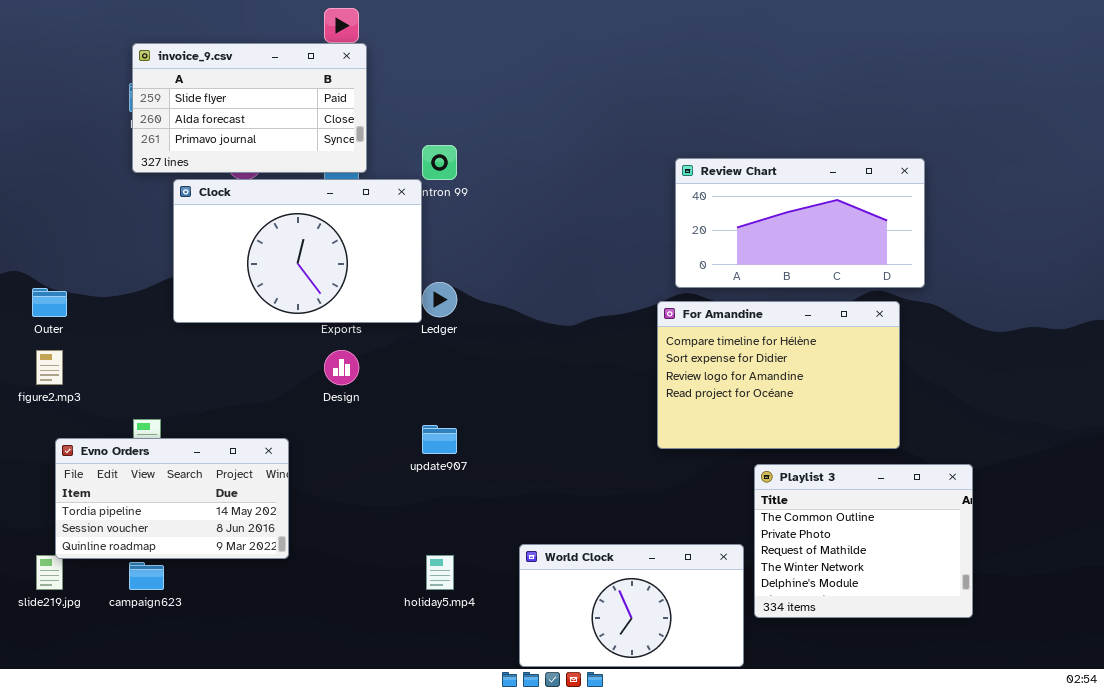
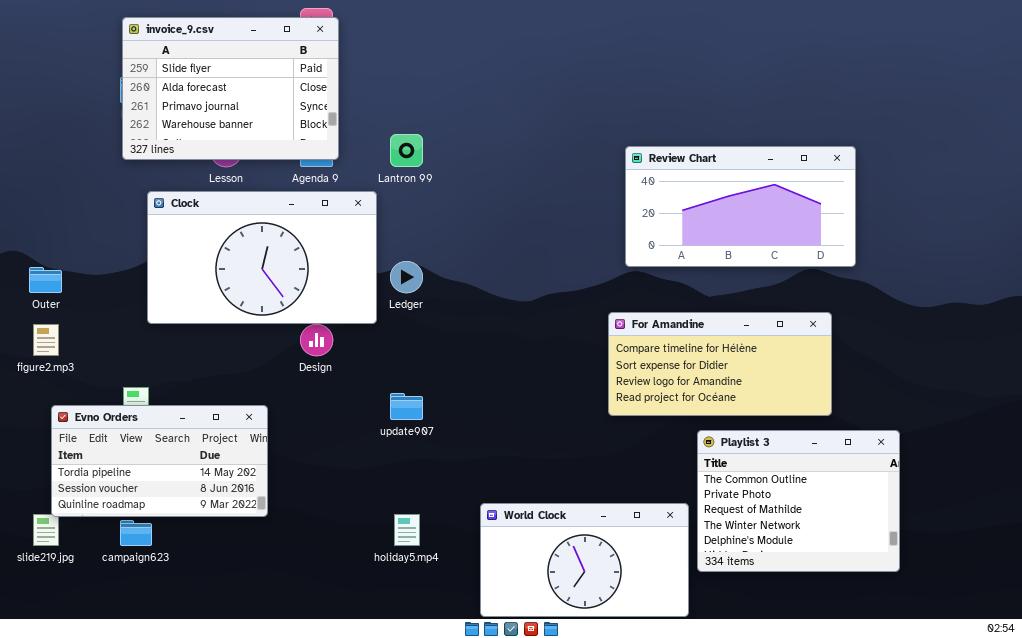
invoice_9.csv: [132,43,367,173] -> [122,17,339,160], resized
Clock: [173,179,422,323] -> [147,191,377,324], moved
For Amandine: [657,301,900,449] -> [608,312,832,416], resized

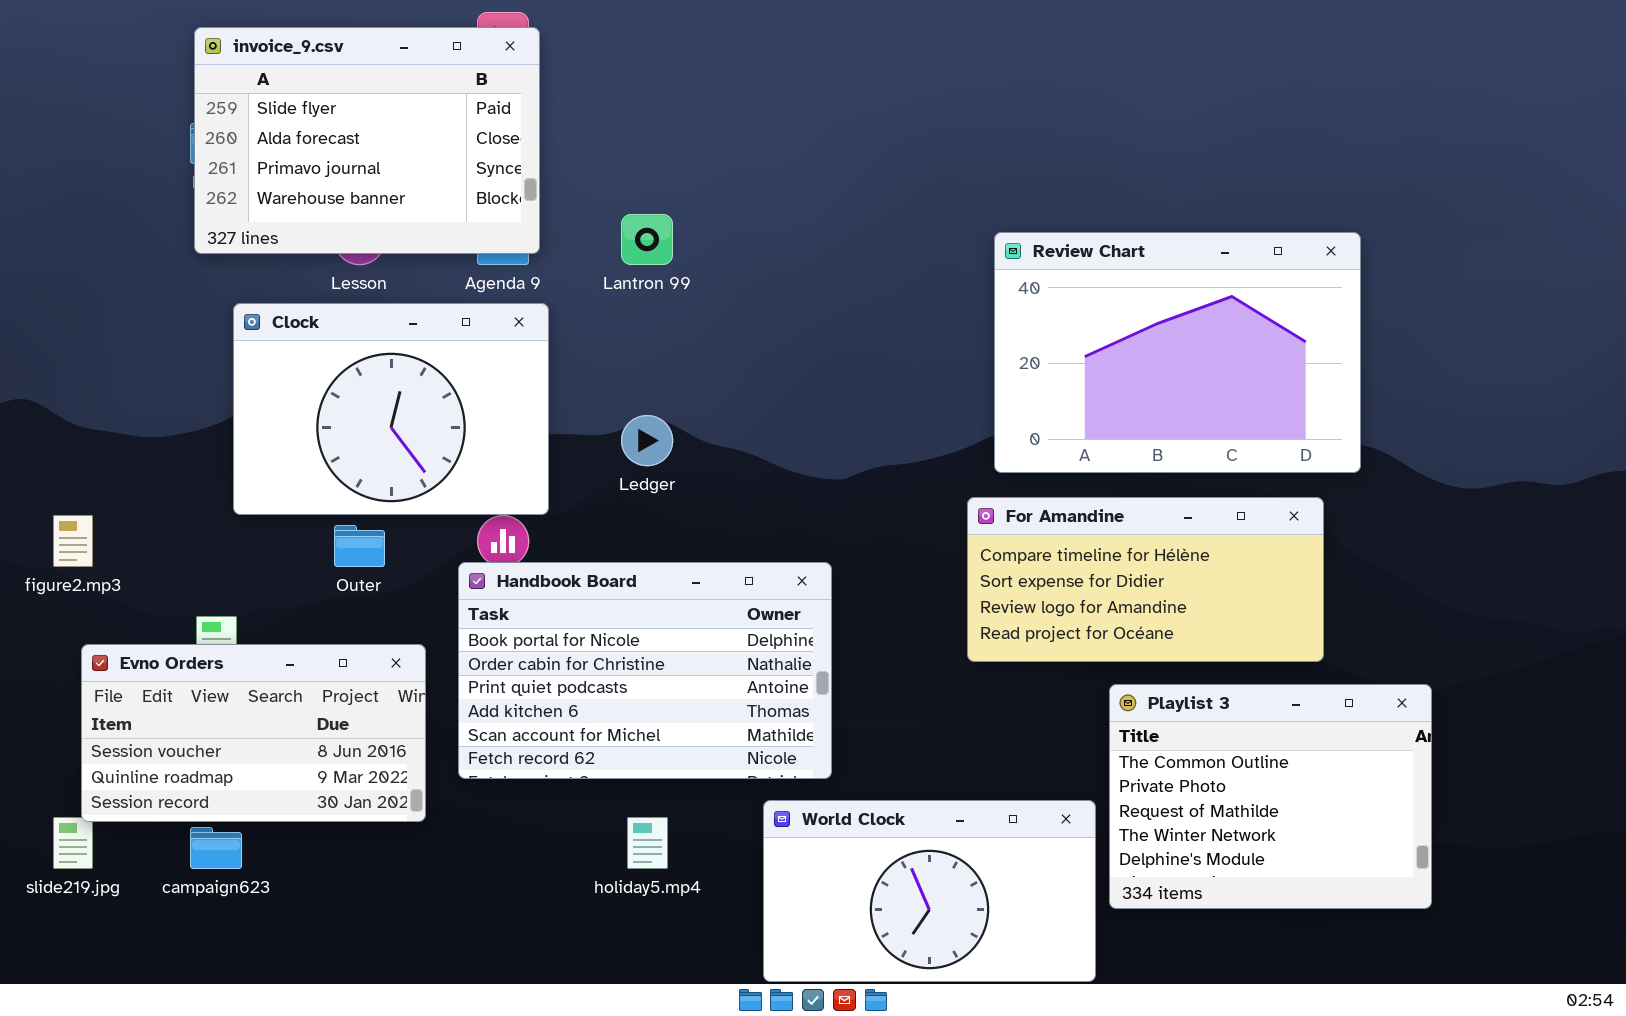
Review Chart: [625,146,856,267] -> [994,232,1361,473], resized
Clock: [147,191,377,324] -> [233,303,549,515], resized
Outer: [29,267,62,293] -> [334,525,385,567], moved
Handbook Board: none -> [458,562,832,779], opened
Evno Orders: [51,405,268,517] -> [81,644,426,822], scrolled down 1 row

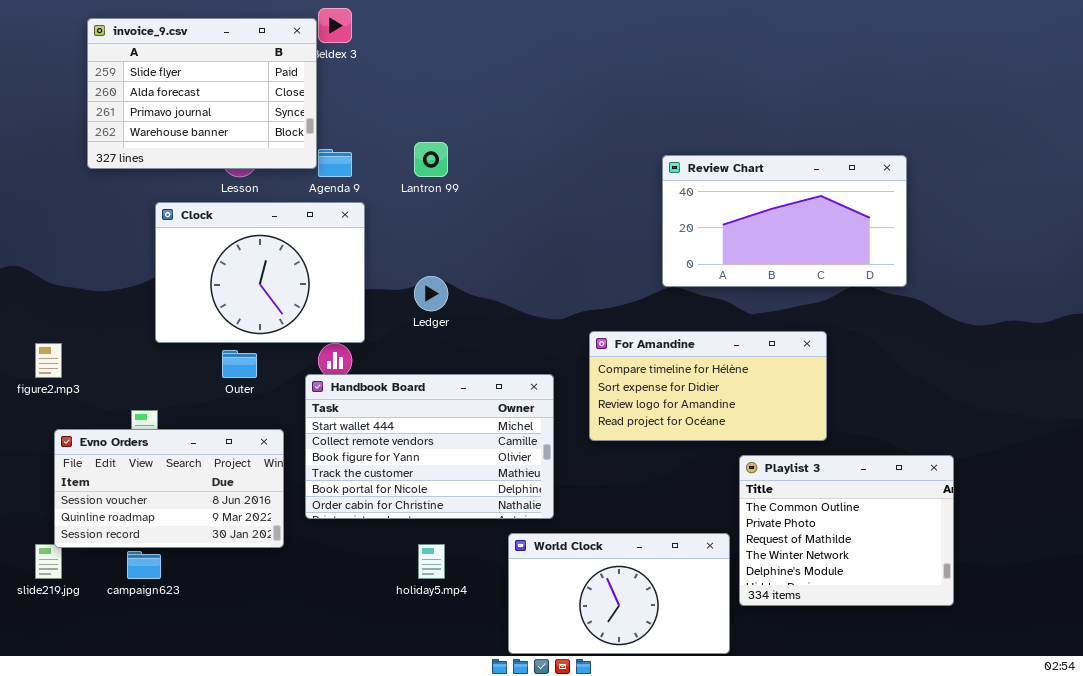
invoice_9.csv: [194,27,540,254] -> [87,18,317,169], moved
Review Chart: [994,232,1361,473] -> [662,155,907,287], resized
For Amandine: [967,497,1324,662] -> [589,331,827,441], moved
Handbook Board: [458,562,832,779] -> [305,374,554,519], scrolled up 4 rows

